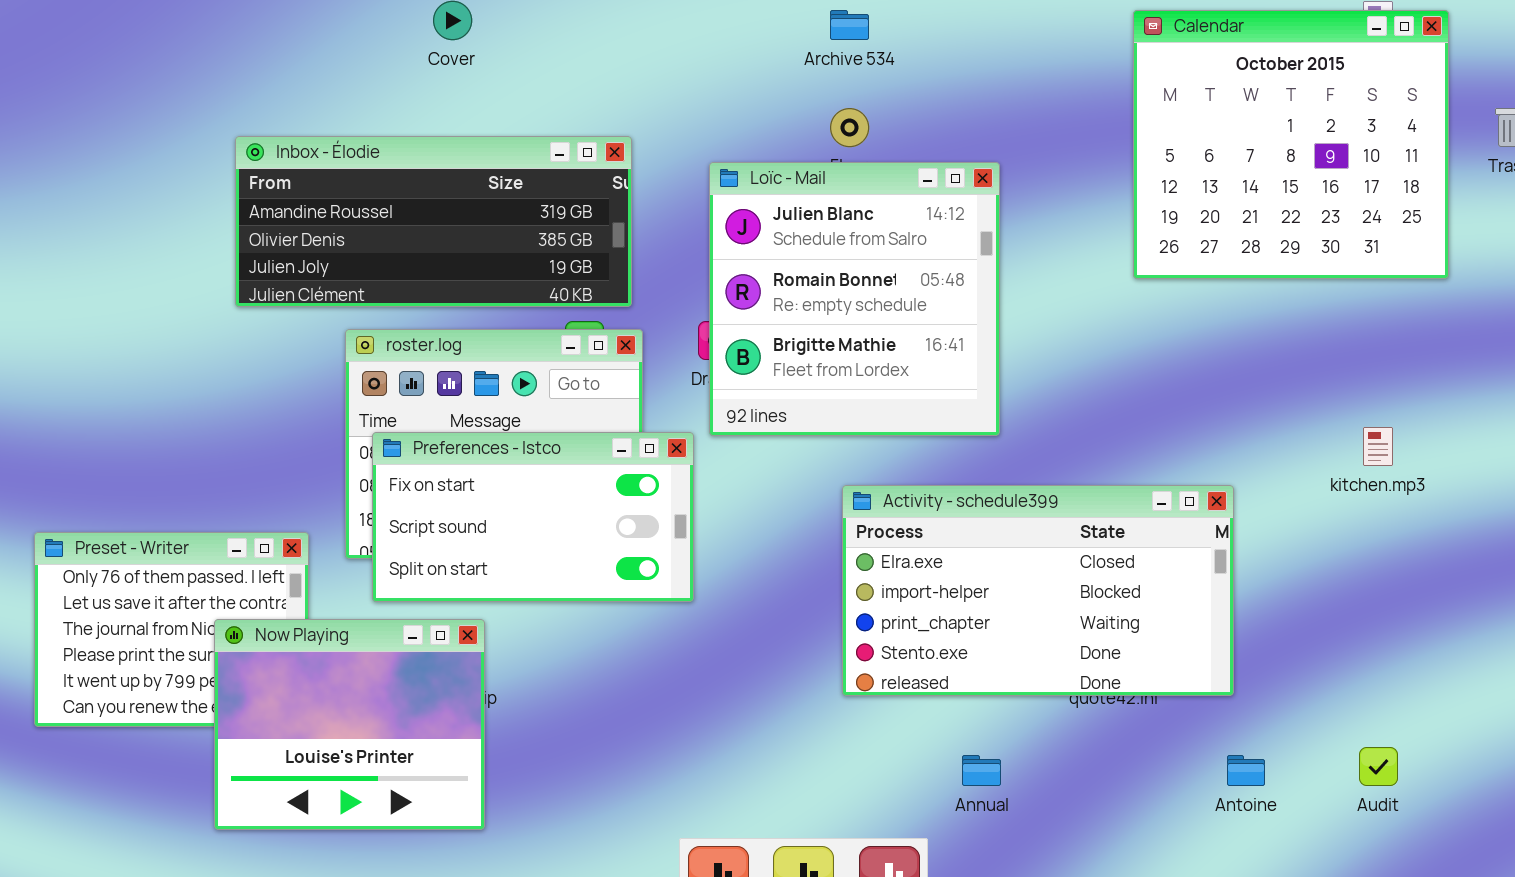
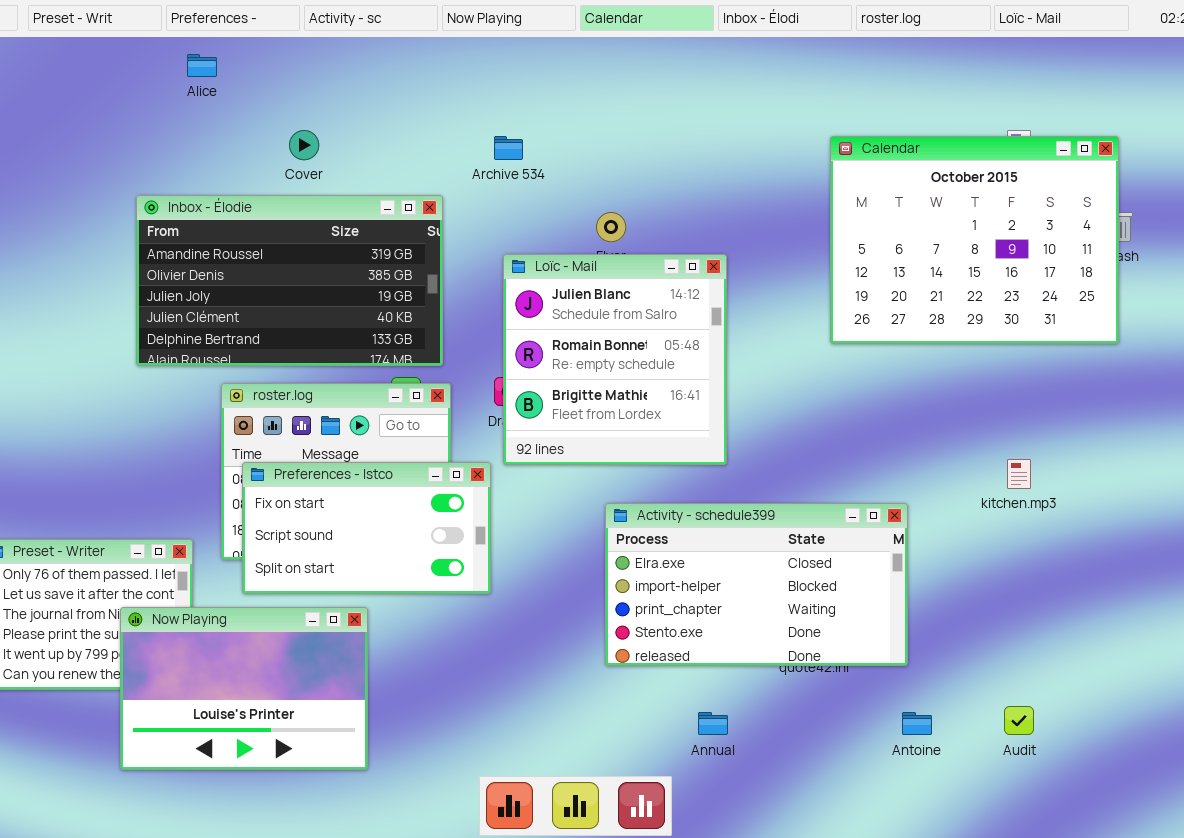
Archive 534: [830,10,869,40] -> [494,136,523,160], moved
Calendar: [1133,10,1449,279] -> [830,136,1119,344], resized
Inbox - Élodie: [235,136,632,307] -> [136,195,443,366], resized
Now Playing: [214,619,485,830] -> [120,607,368,770], resized

